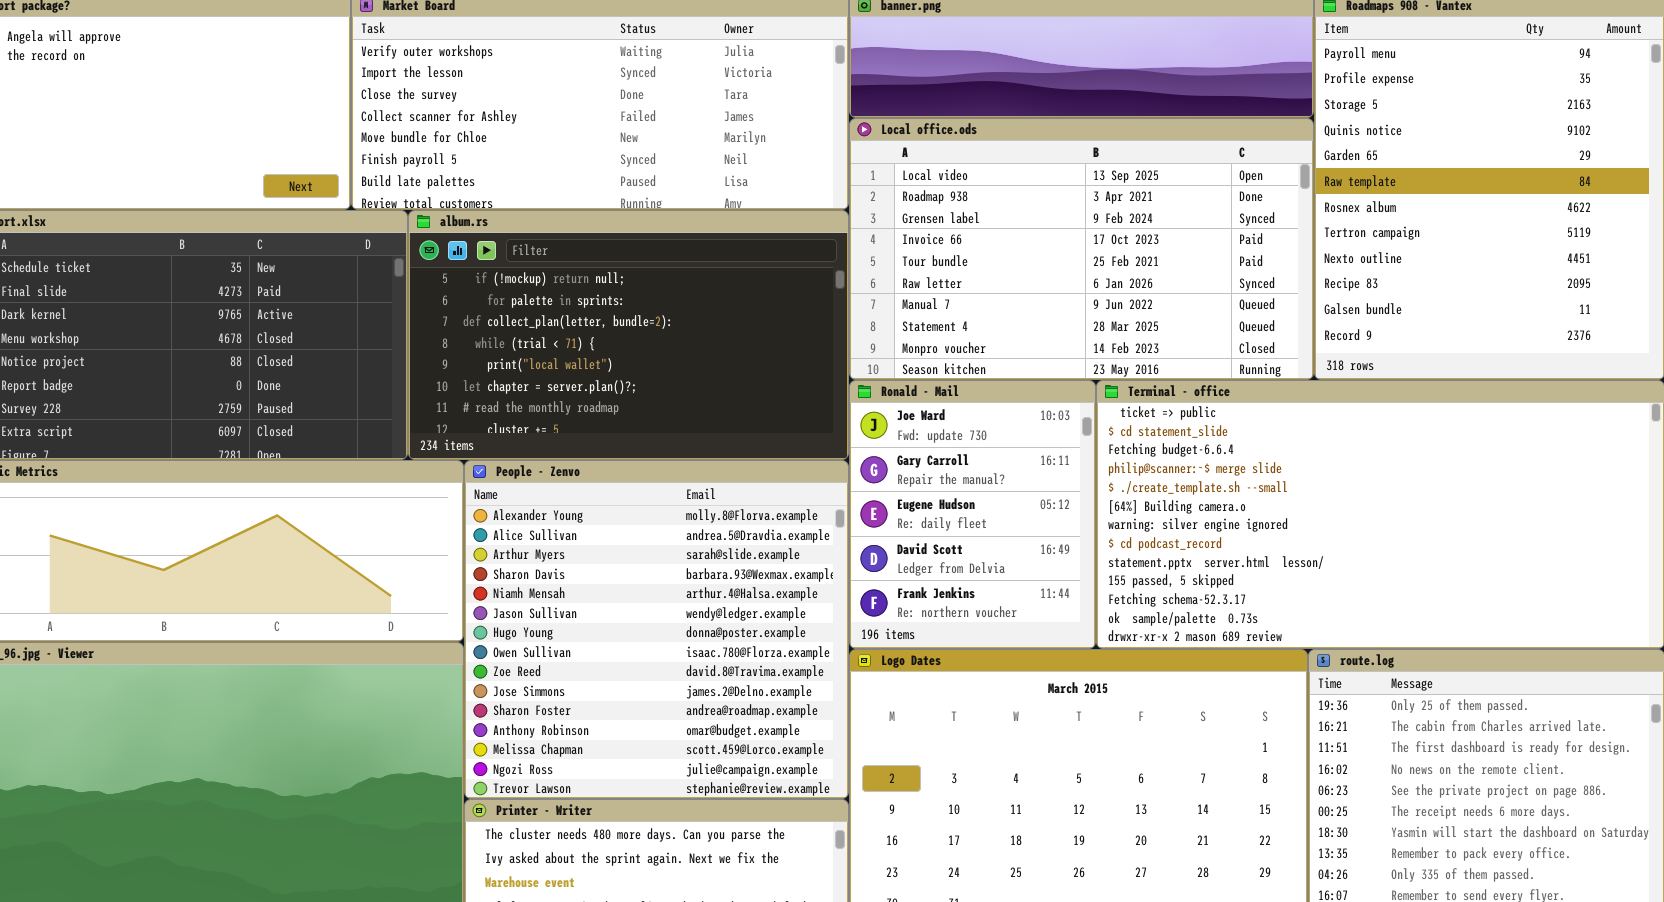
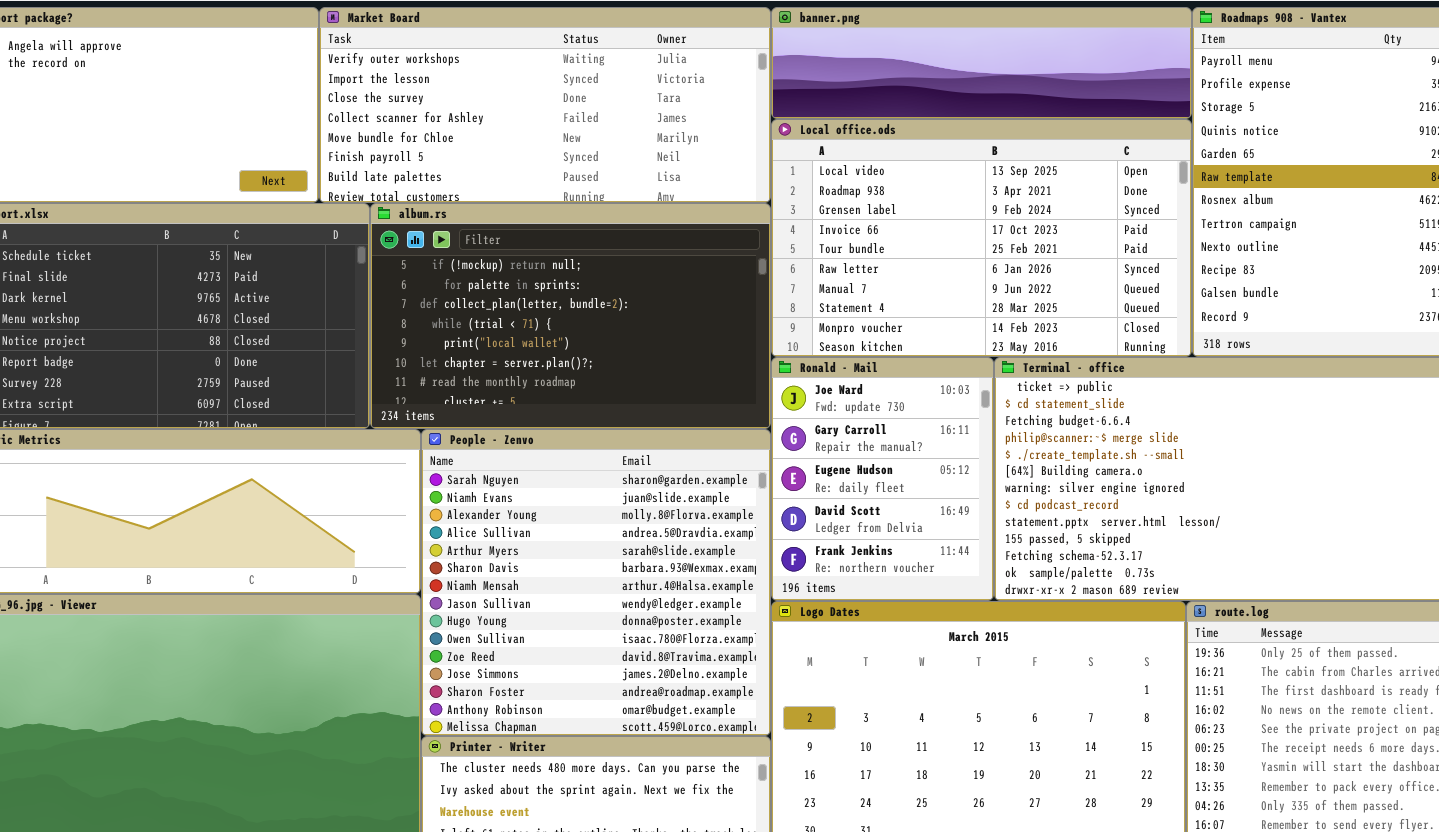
People - Zenvo: [464,460,849,799] -> [421,429,771,736], scrolled up 2 rows

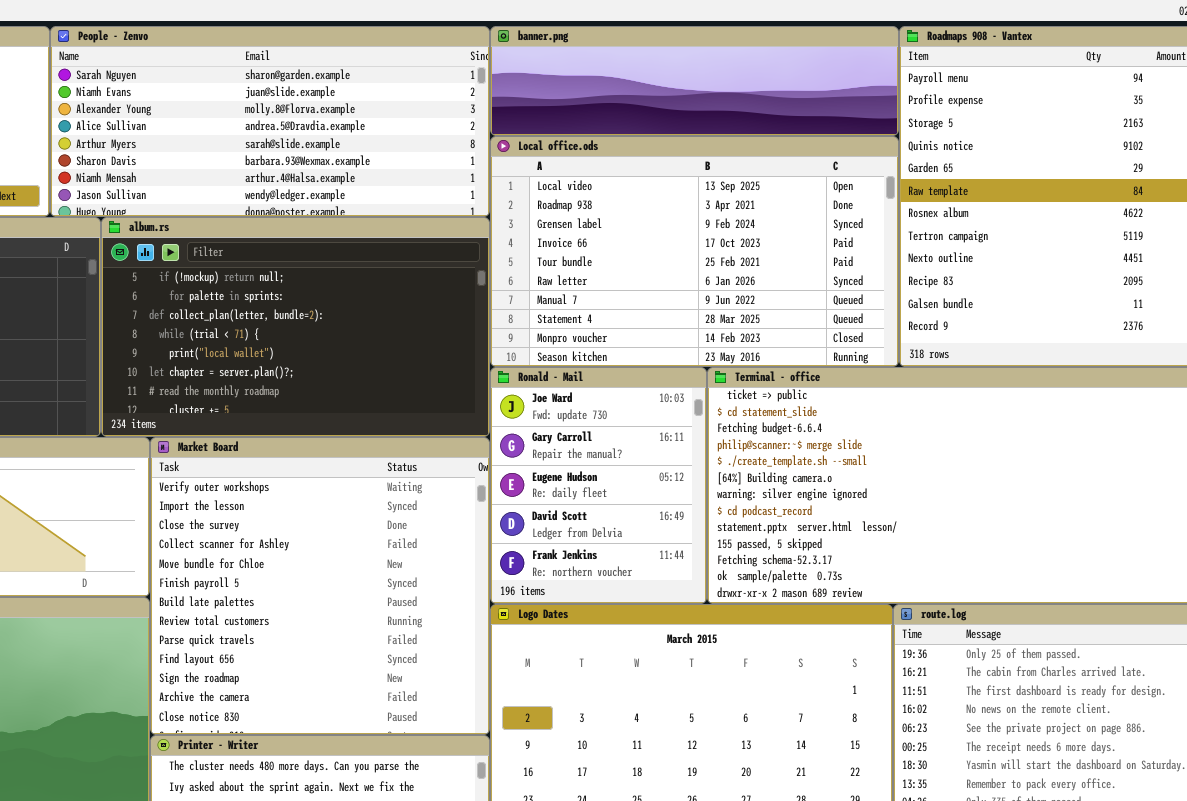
Market Board: [319,7,771,203] -> [150,437,490,735], moved, resized
People - Zenvo: [421,429,771,736] -> [50,26,490,217], moved, resized

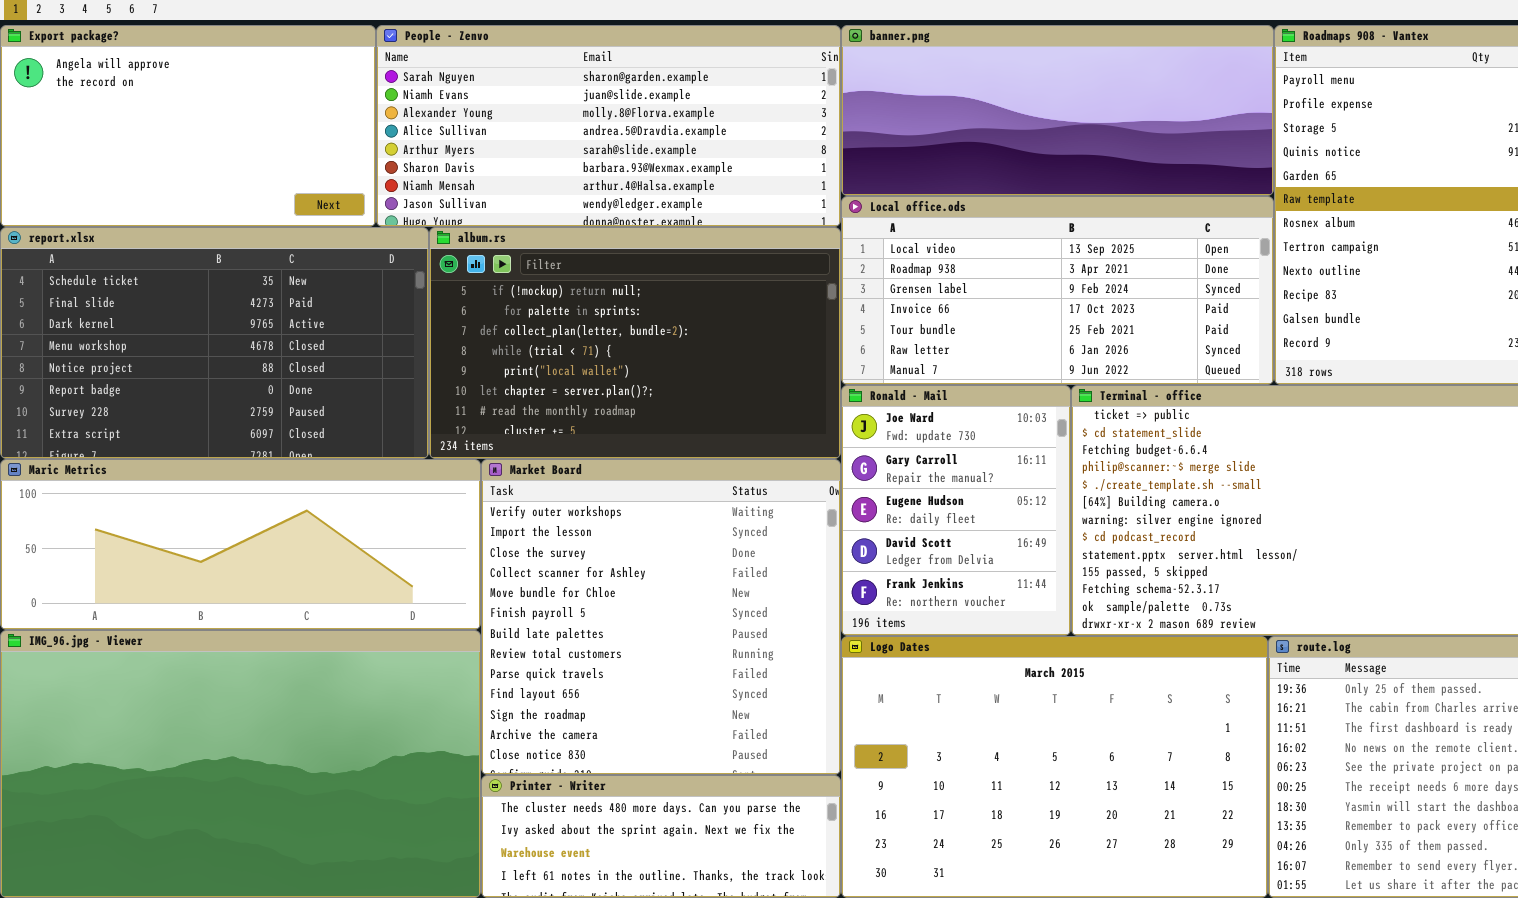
banner.png: [490,26,899,136] -> [841,25,1274,196], resized
Local office.ods: [490,136,899,367] -> [841,196,1274,385], resized

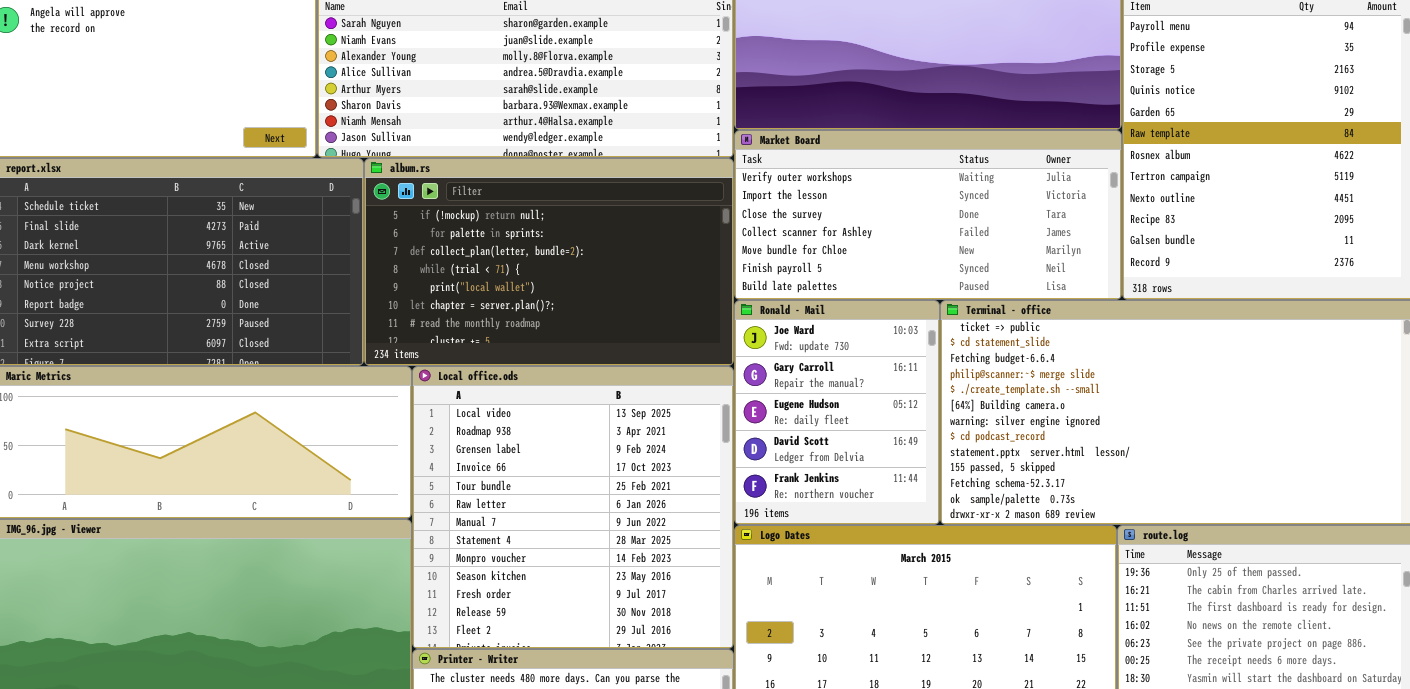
Local office.ods: [841,196,1274,385] -> [412,366,734,649], moved, resized
Market Board: [481,459,841,775] -> [734,130,1122,300], moved, resized

